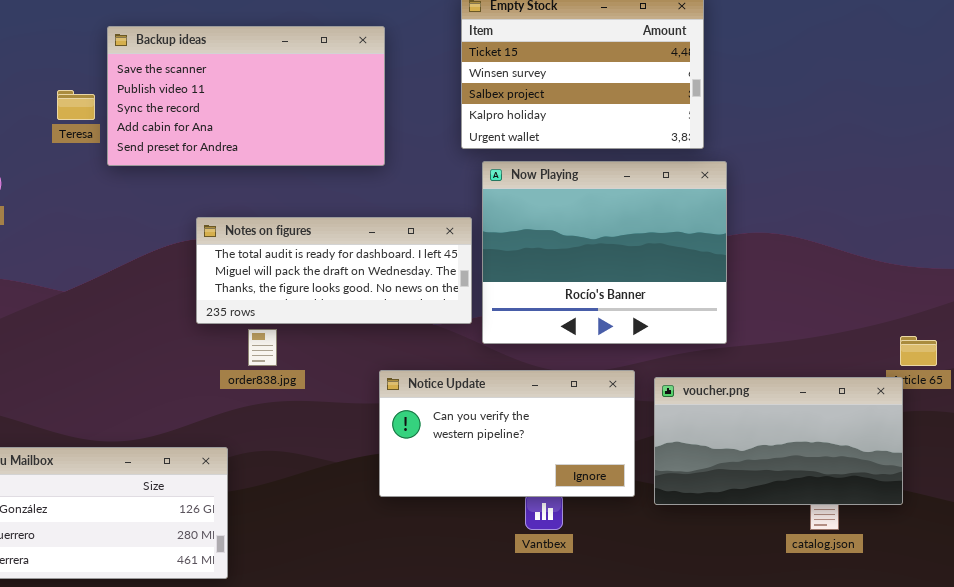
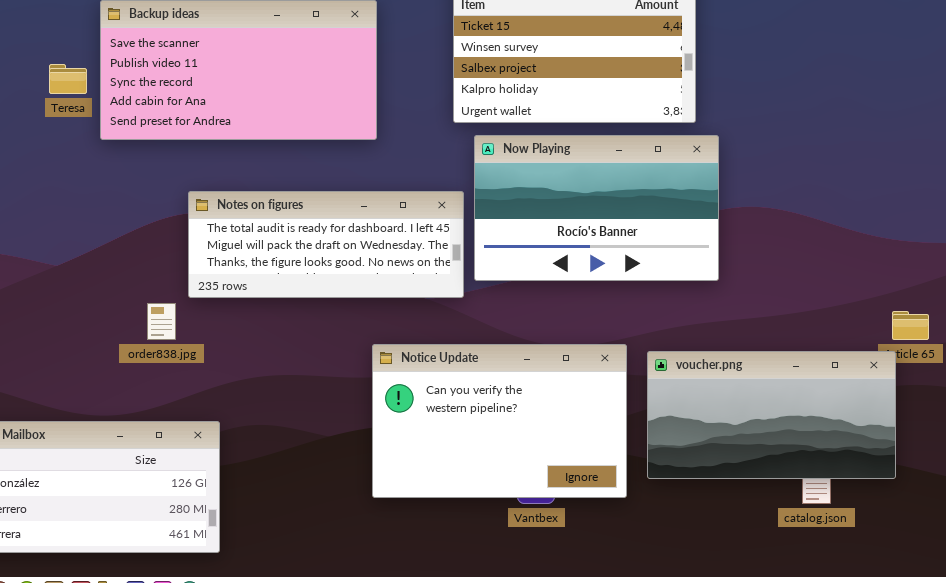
Now Playing: [482,161,727,344] -> [474,135,719,281], resized
order838.jpg: [248,329,277,366] -> [147,303,176,340], moved
Notice Update: [379,370,635,497] -> [372,344,627,498], resized

